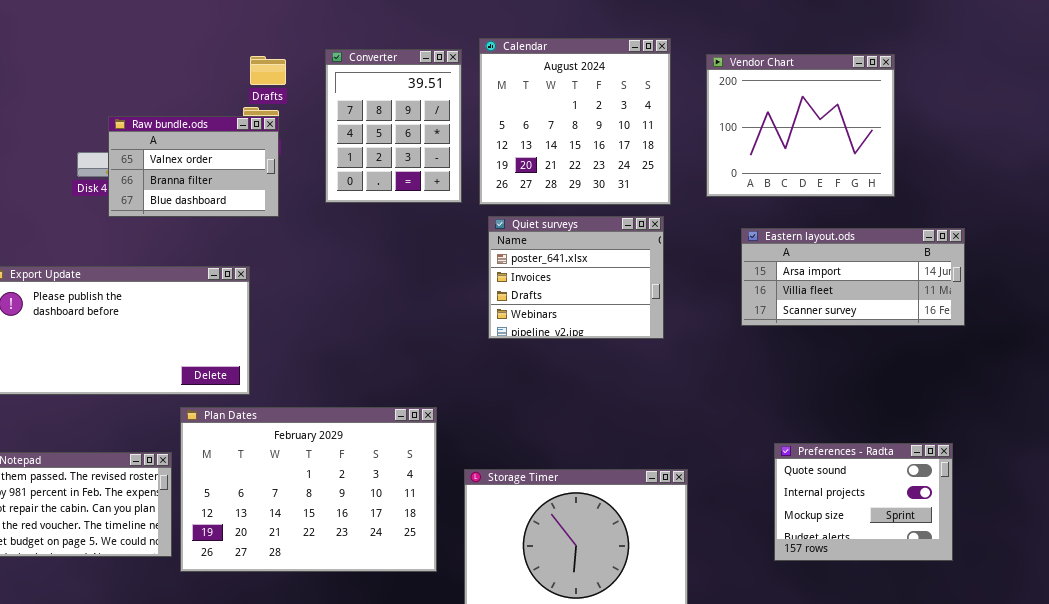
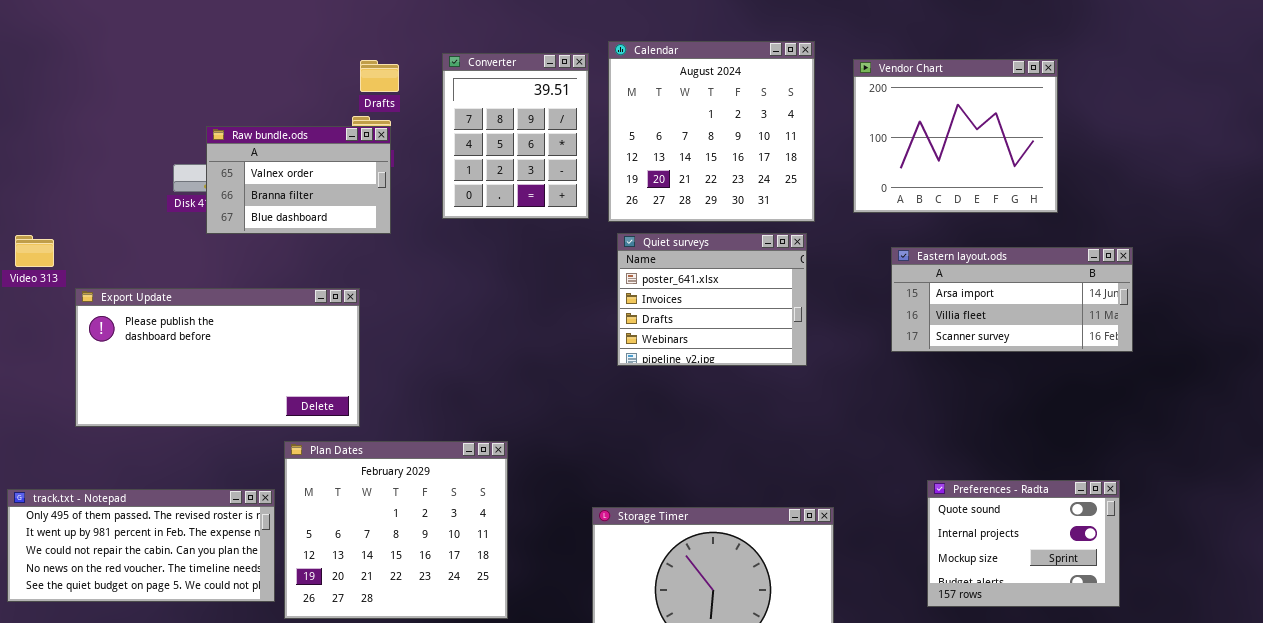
Plan Dates: [180,407,437,572] -> [284,441,508,619], resized

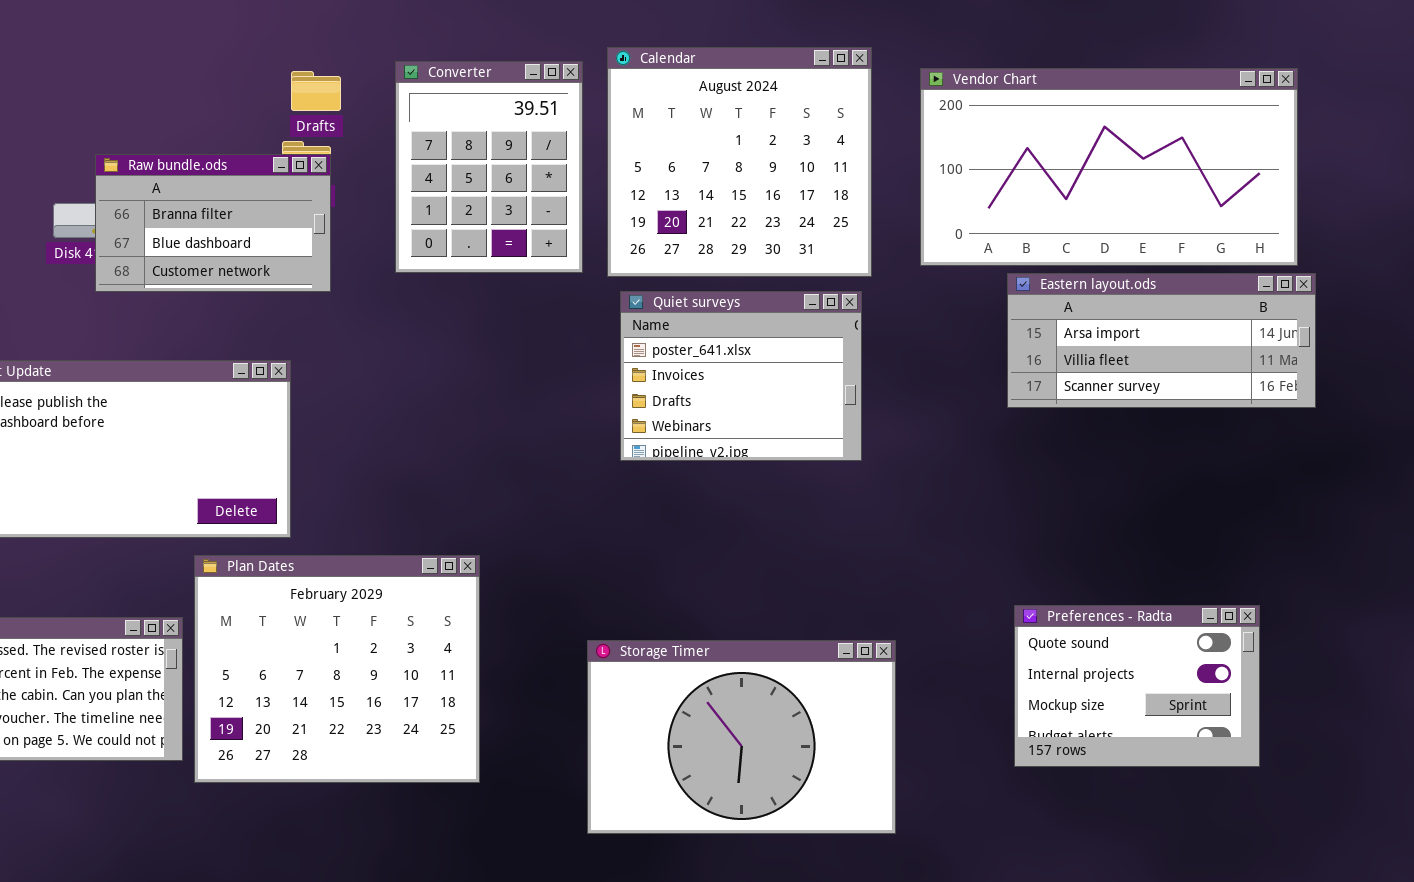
Vendor Chart: [853,59,1058,213] -> [920,68,1298,266], resized
Raw bundle.ods: [206,126,391,234] -> [95,154,331,292], scrolled down 1 row
Eastern layout.ods: [891,247,1133,352] -> [1007,273,1316,408], moved

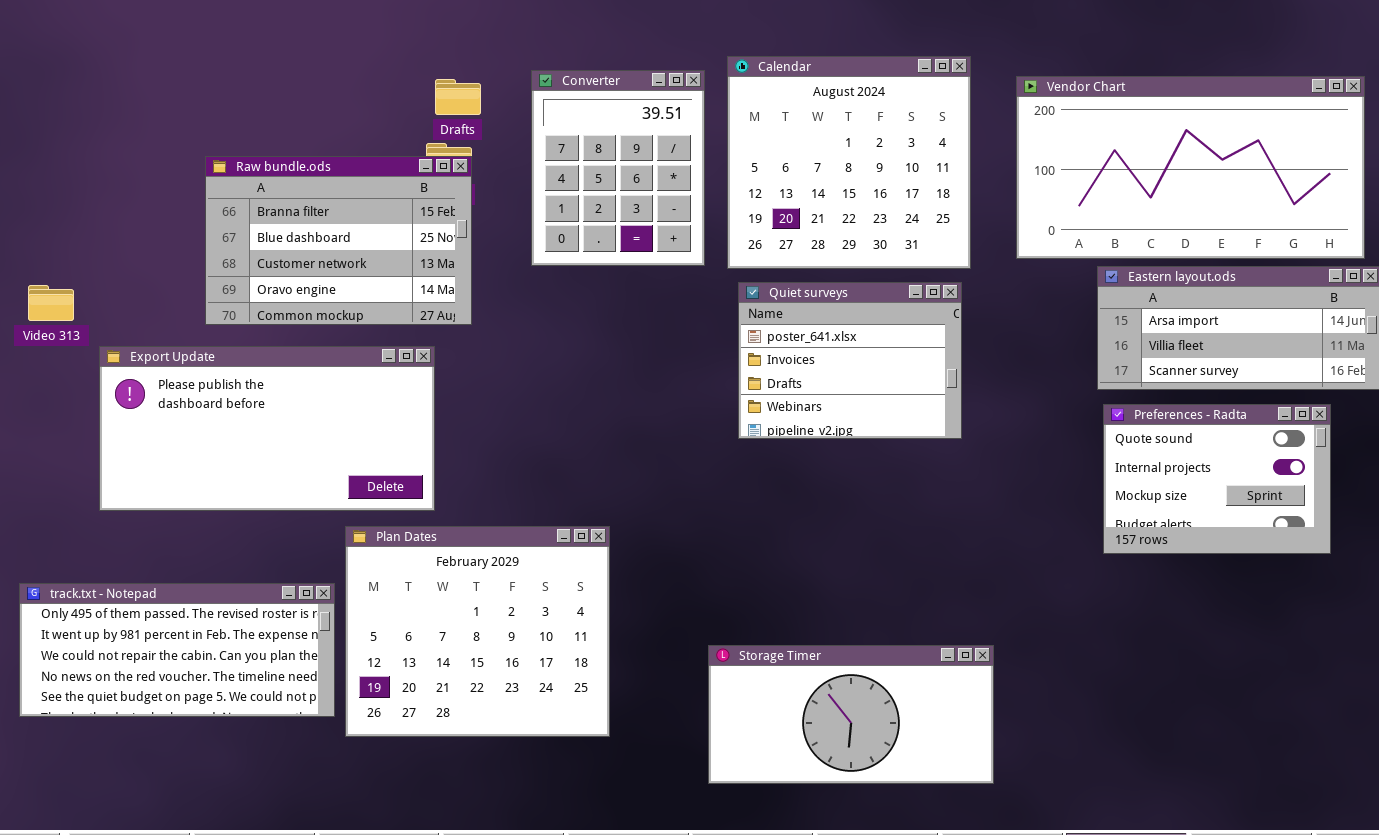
Raw bundle.ods: [95,154,331,292] -> [205,156,472,325], resized
Preferences - Radta: [1014,605,1260,767] -> [1103,404,1331,554], moved
Storage Timer: [587,640,896,834] -> [708,645,994,784], resized

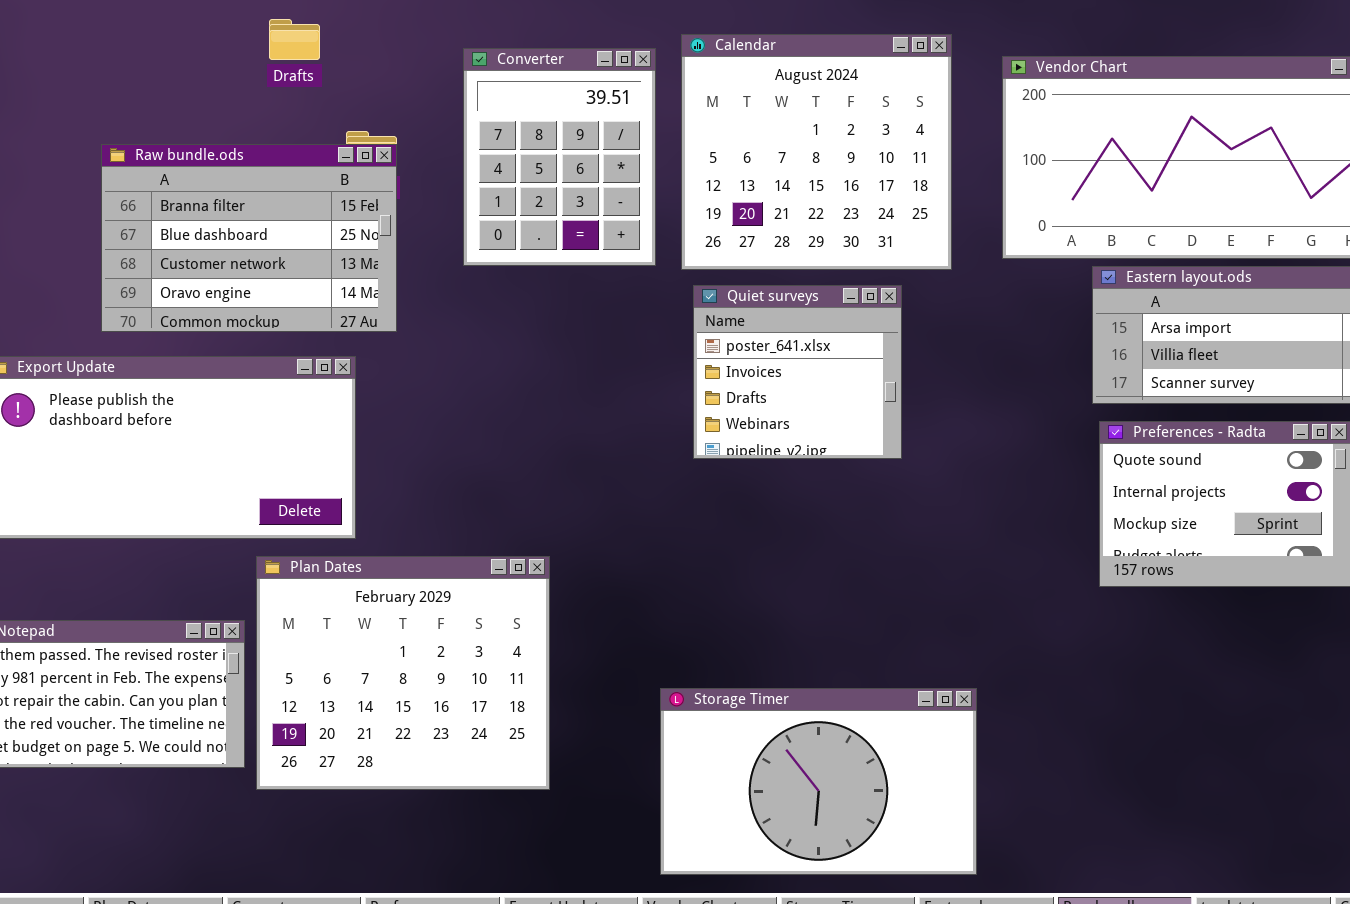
Drafts: [435,79,481,115] -> [269,19,320,60], moved
Quiet surveys: [738,282,962,439] -> [693,285,902,459], resized
Storage Timer: [708,645,994,784] -> [660,688,977,875], resized

